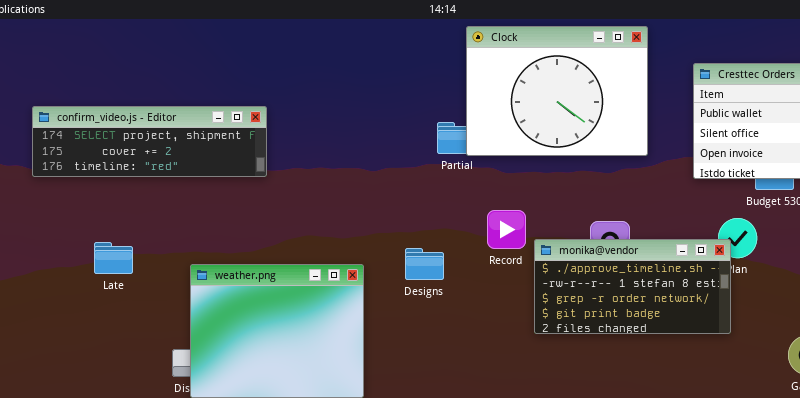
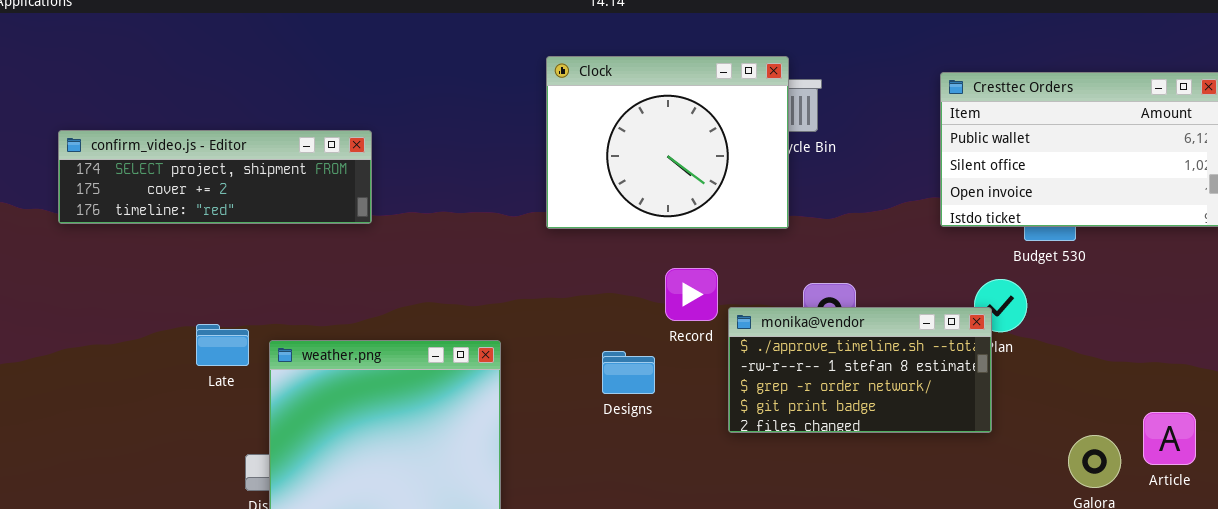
Clock: [466,26,648,156] -> [546,56,789,229], moved
Late: [94,242,133,274] -> [196,324,249,366], moved
Designs: [405,248,444,280] -> [602,351,655,394], moved

